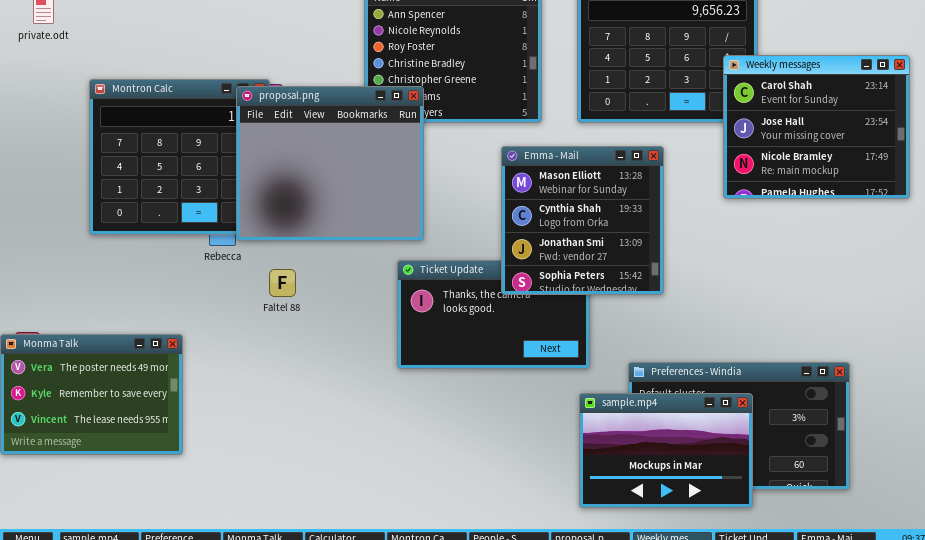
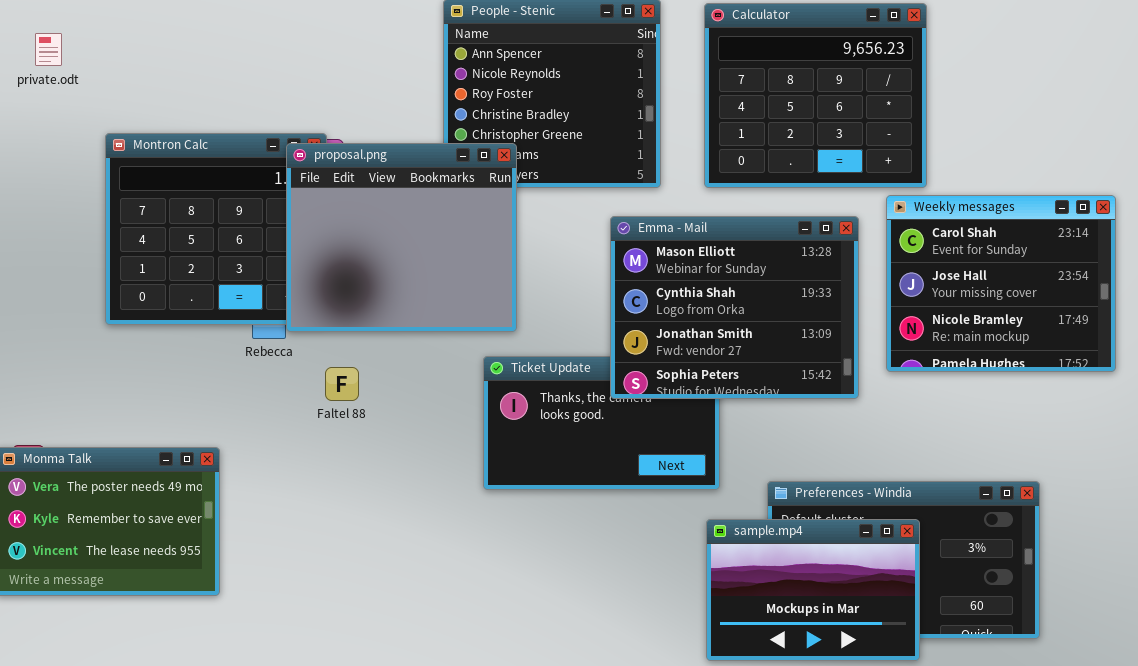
Weekly messages: [723,55,910,199] -> [886,195,1116,372], moved
Emma - Mail: [501,146,664,295] -> [610,216,859,399], resized

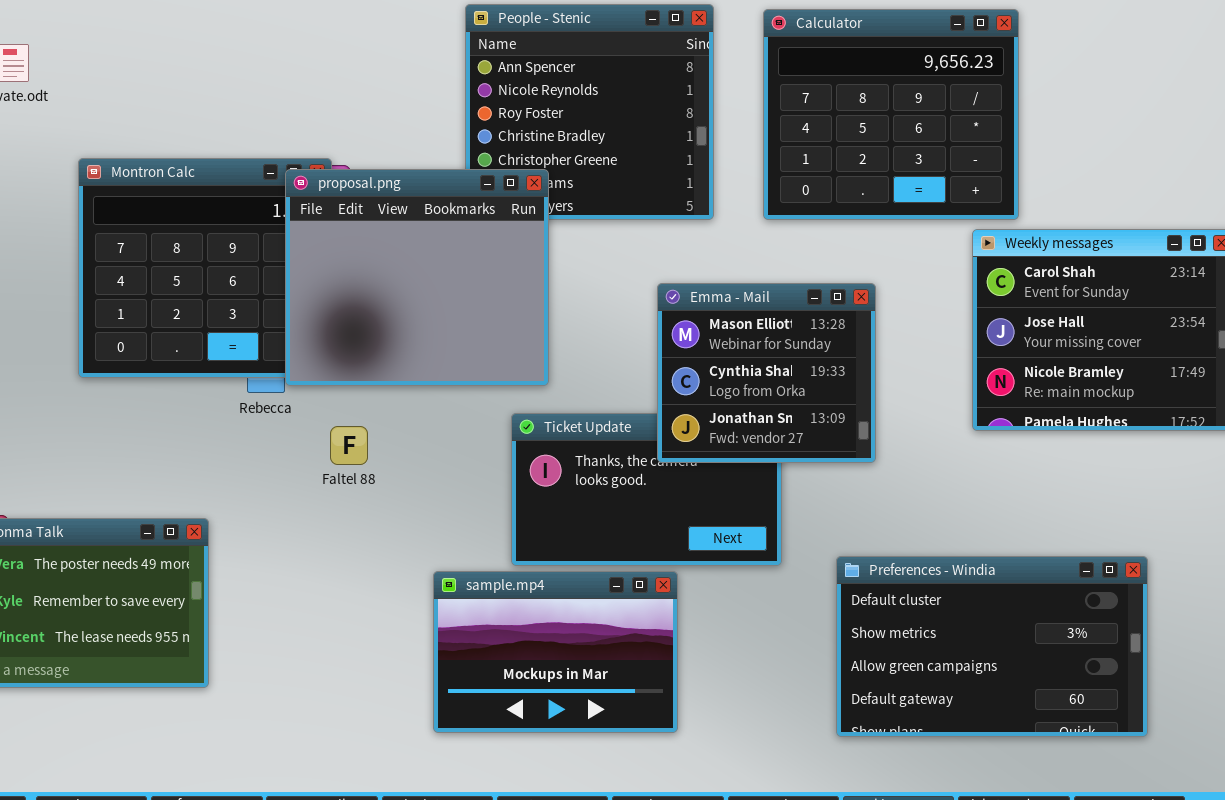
Emma - Mail: [610,216,859,399] -> [657,283,876,463], resized
sample.mp4: [706,519,920,661] -> [433,571,678,733], moved

